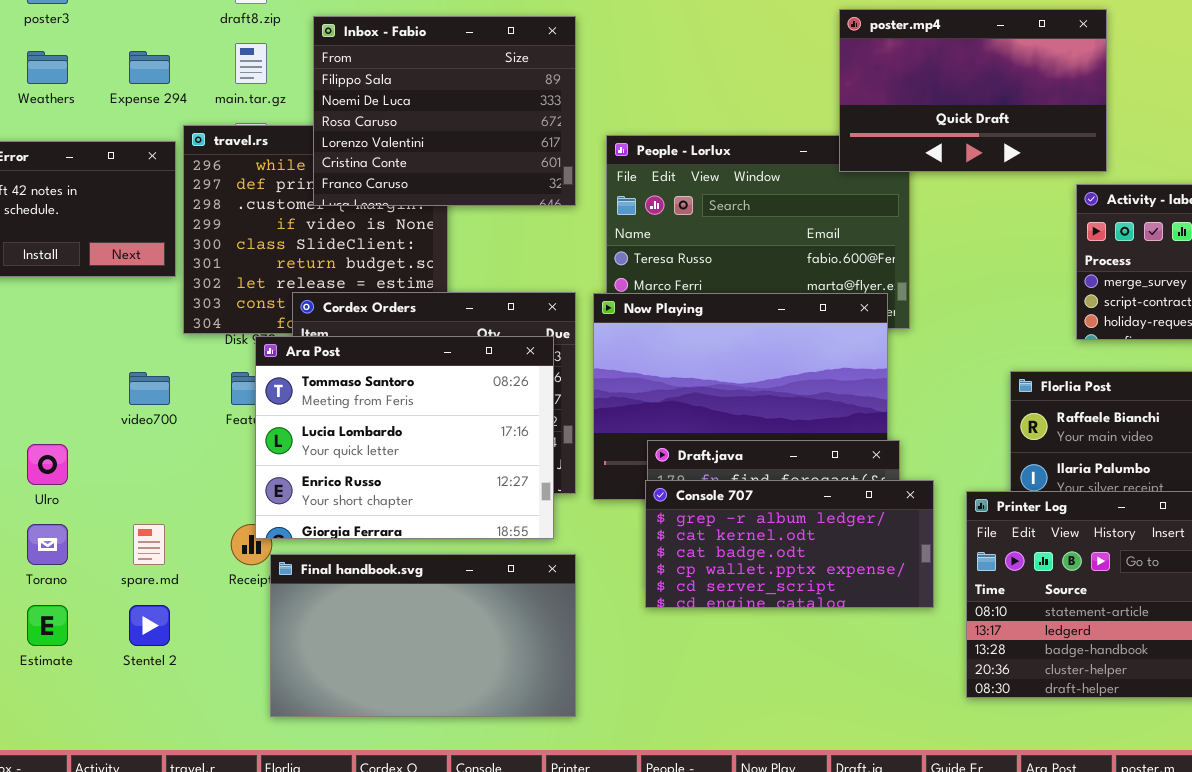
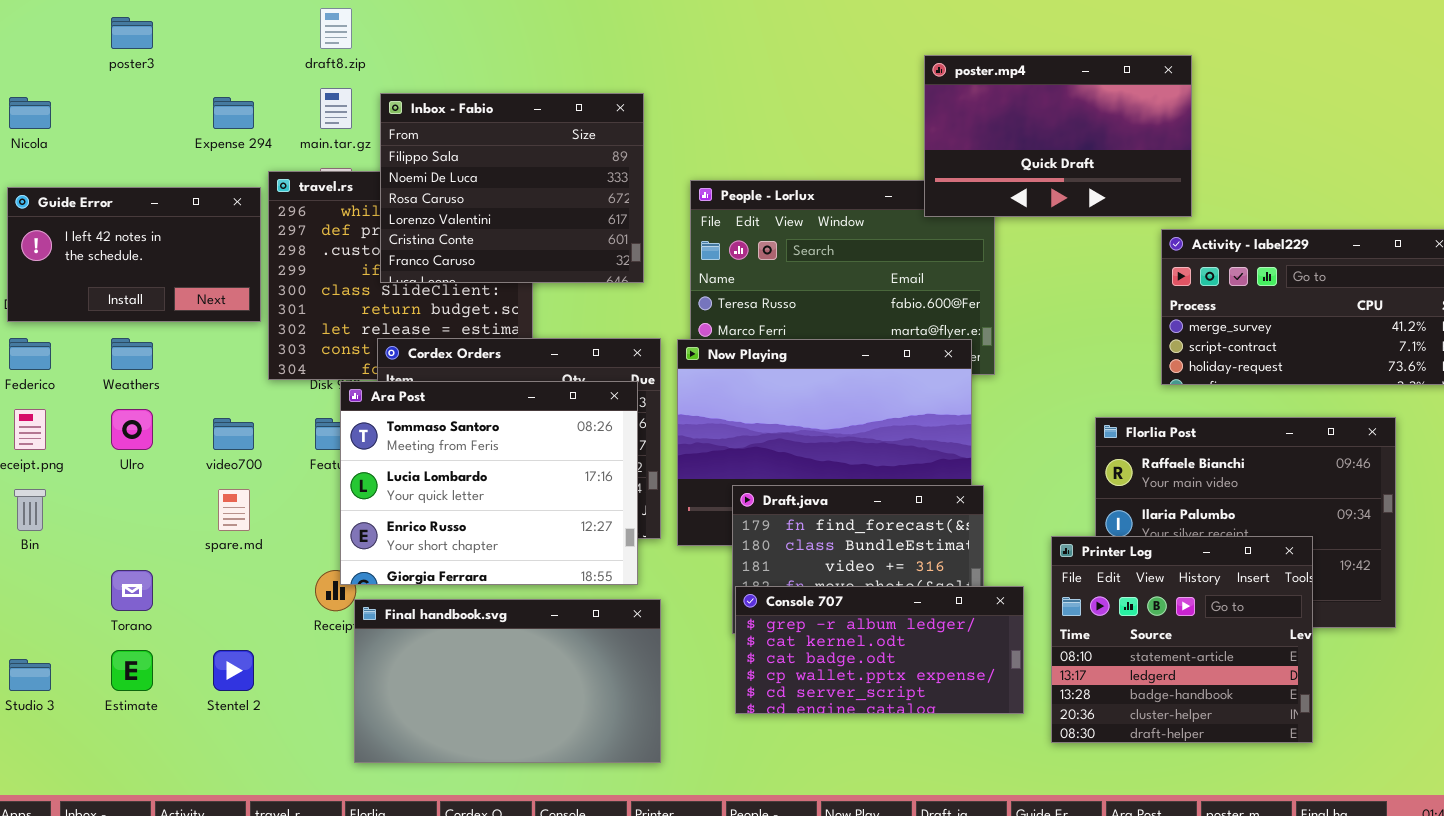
Inbox - Fabio: [313,16,576,206] -> [380,93,644,283], moved
Weathers: [27,51,68,84] -> [111,338,153,370], moved
Ulro: [27,444,68,485] -> [111,409,153,450], moved
Console 707: [645,480,934,608] -> [735,586,1024,714], moved
spare.md: [133,524,165,565] -> [218,489,250,531], moved

